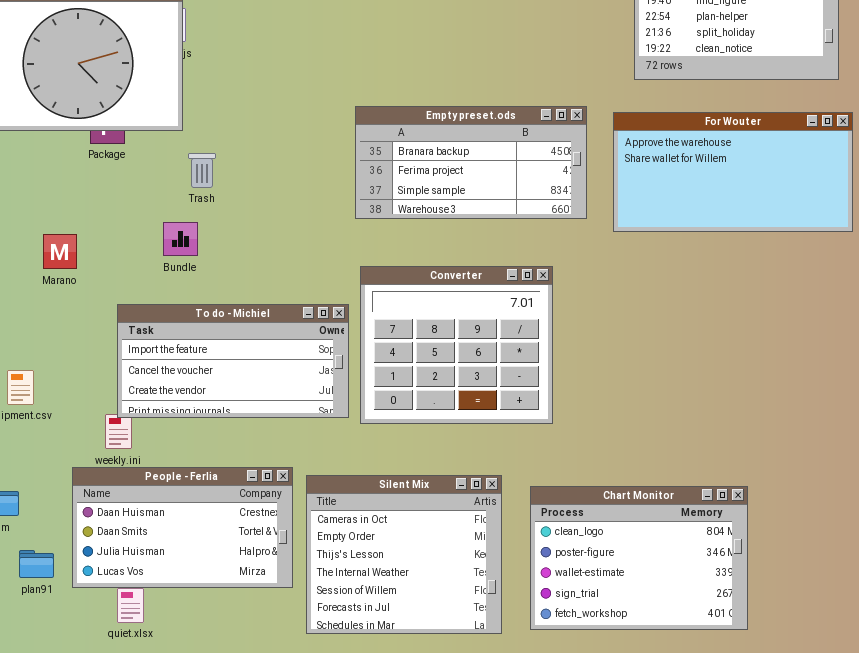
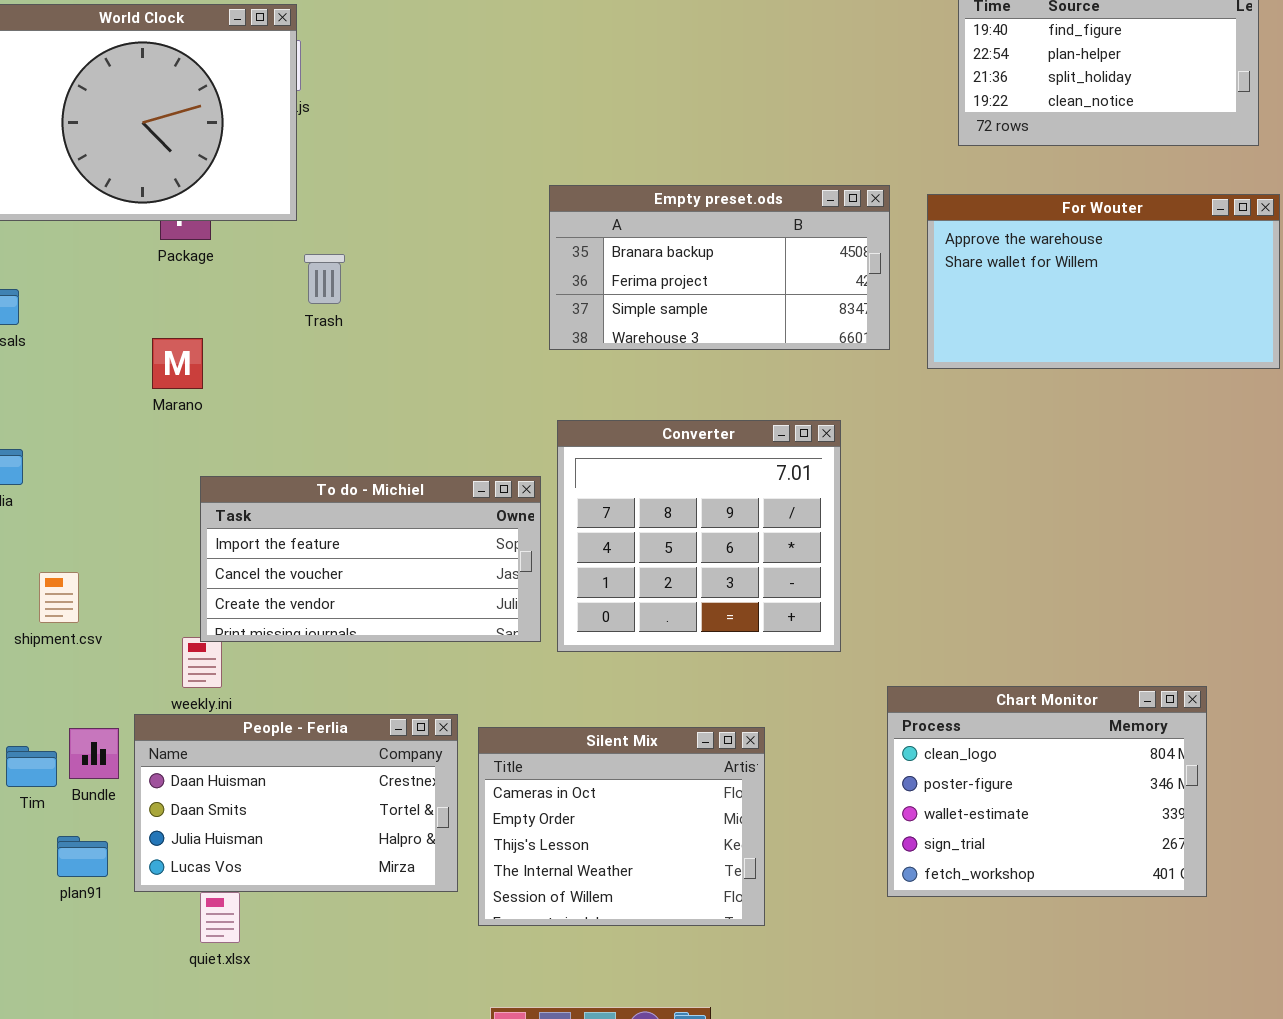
Bundle: [163,222,198,256] -> [69,728,119,779], moved
Marano: [43,234,77,269] -> [152,338,203,389], moved
Silent Mix: [306,475,502,634] -> [478,727,765,926], resized
Chart Monitor: [530,486,748,630] -> [887,686,1207,897], moved

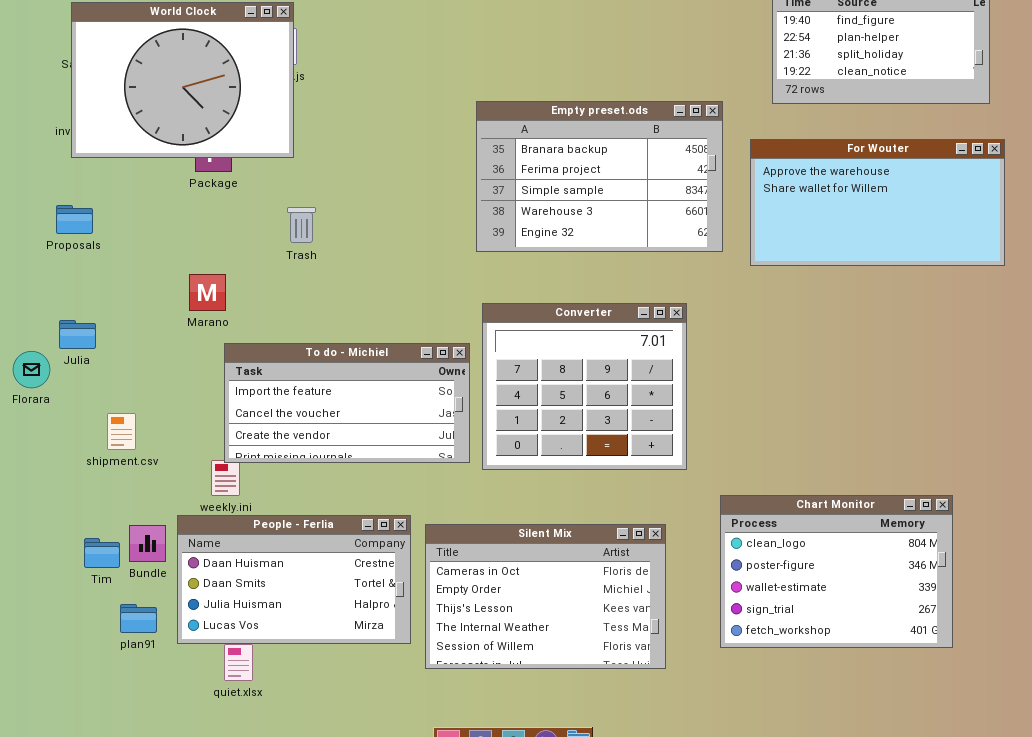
Empty preset.ods: [549,185,890,350] -> [476,101,723,252], resized
Trash: [304,254,345,304] -> [287,207,316,243], moved
Marano: [152,338,203,389] -> [189,274,226,311], moved
Silent Mix: [478,727,765,926] -> [425,524,666,669], resized

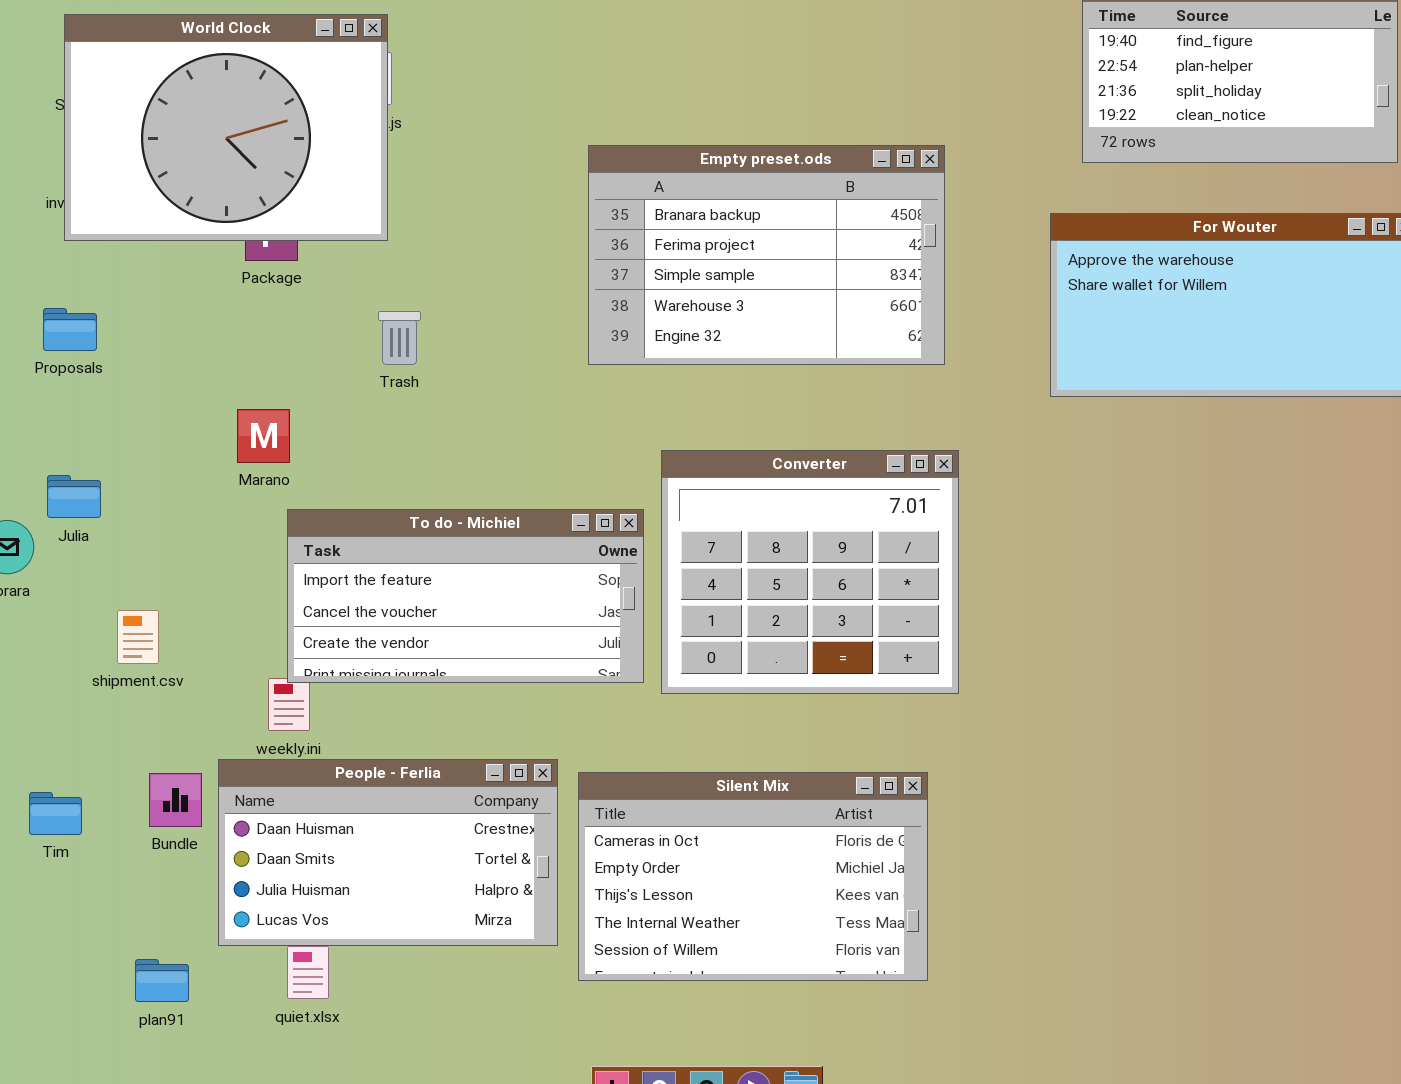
Empty preset.ods: [476,101,723,252] -> [588,145,945,365], moved
Chart Monitor: [720,495,953,648] -> none, closed
Tim: [84,538,120,568] -> [29,792,82,835], moved
plan91: [120,604,157,633] -> [135,959,189,1002], moved

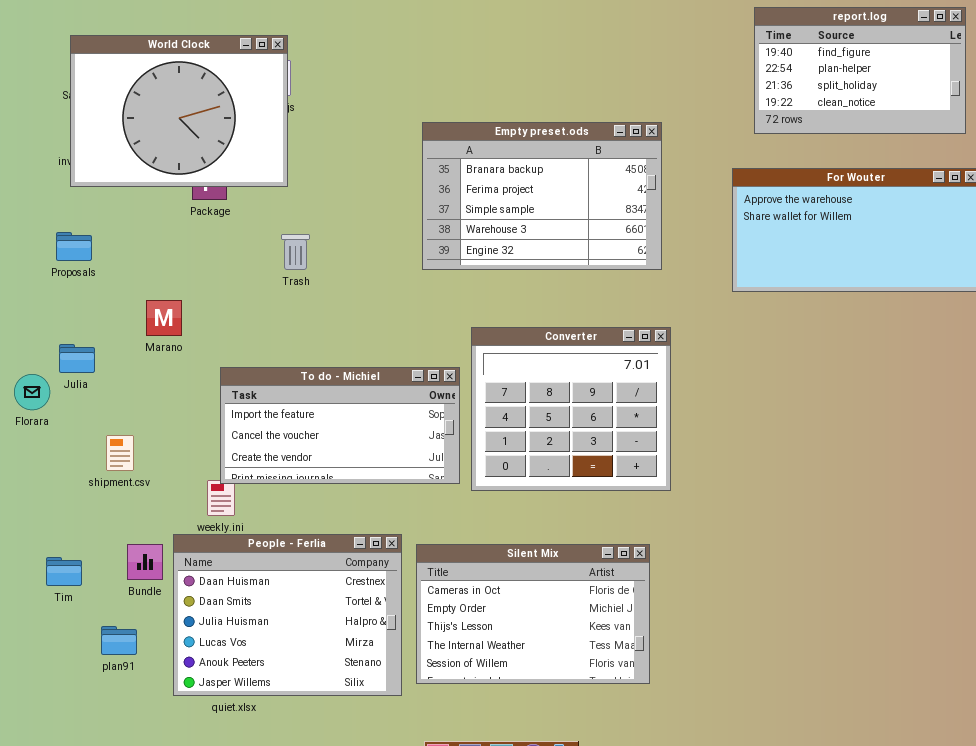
Marano: [237,409,290,463] -> [146,300,182,336], moved
People - Ferlia: [218,759,558,946] -> [173,534,402,696], resized
plan91: [135,959,189,1002] -> [101,626,137,655], moved

